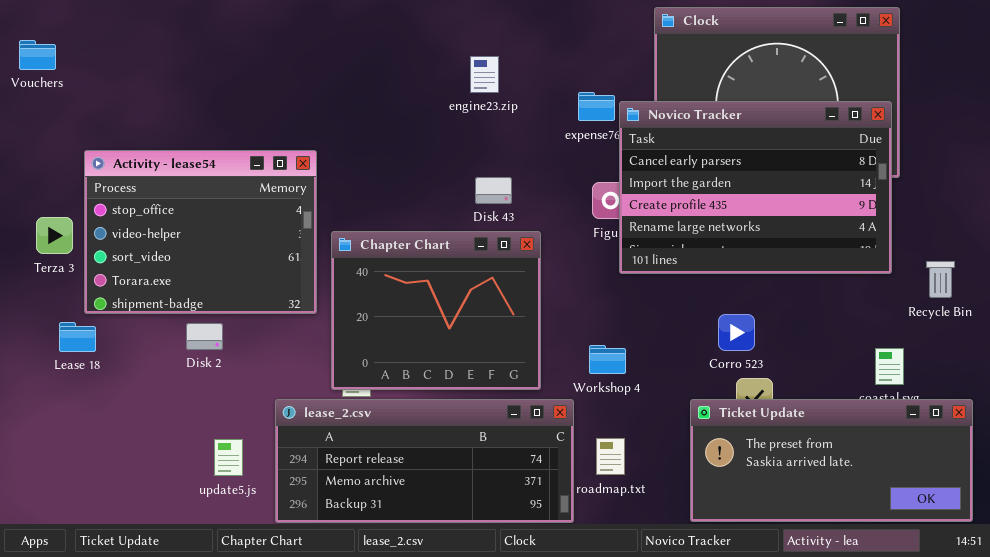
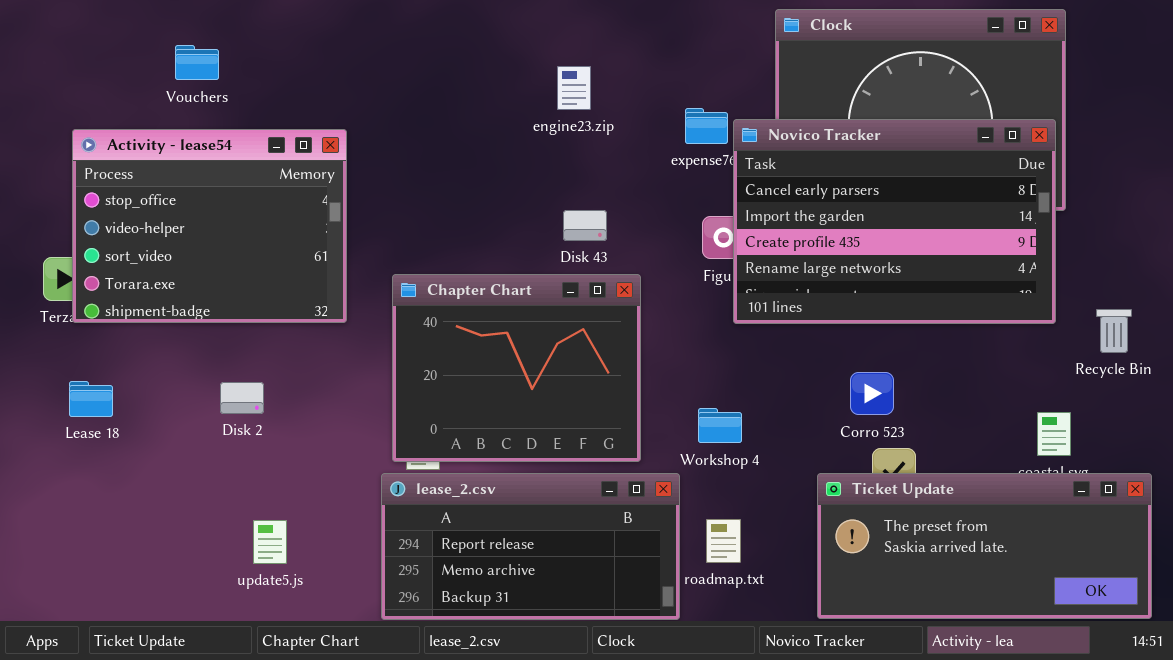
Vouchers: [19,40,56,70] -> [175,45,219,80], moved
Activity - lease54: [84,150,317,314] -> [72,129,347,323], moved
lease_2.csv: [275,399,574,523] -> [381,473,680,620], resized

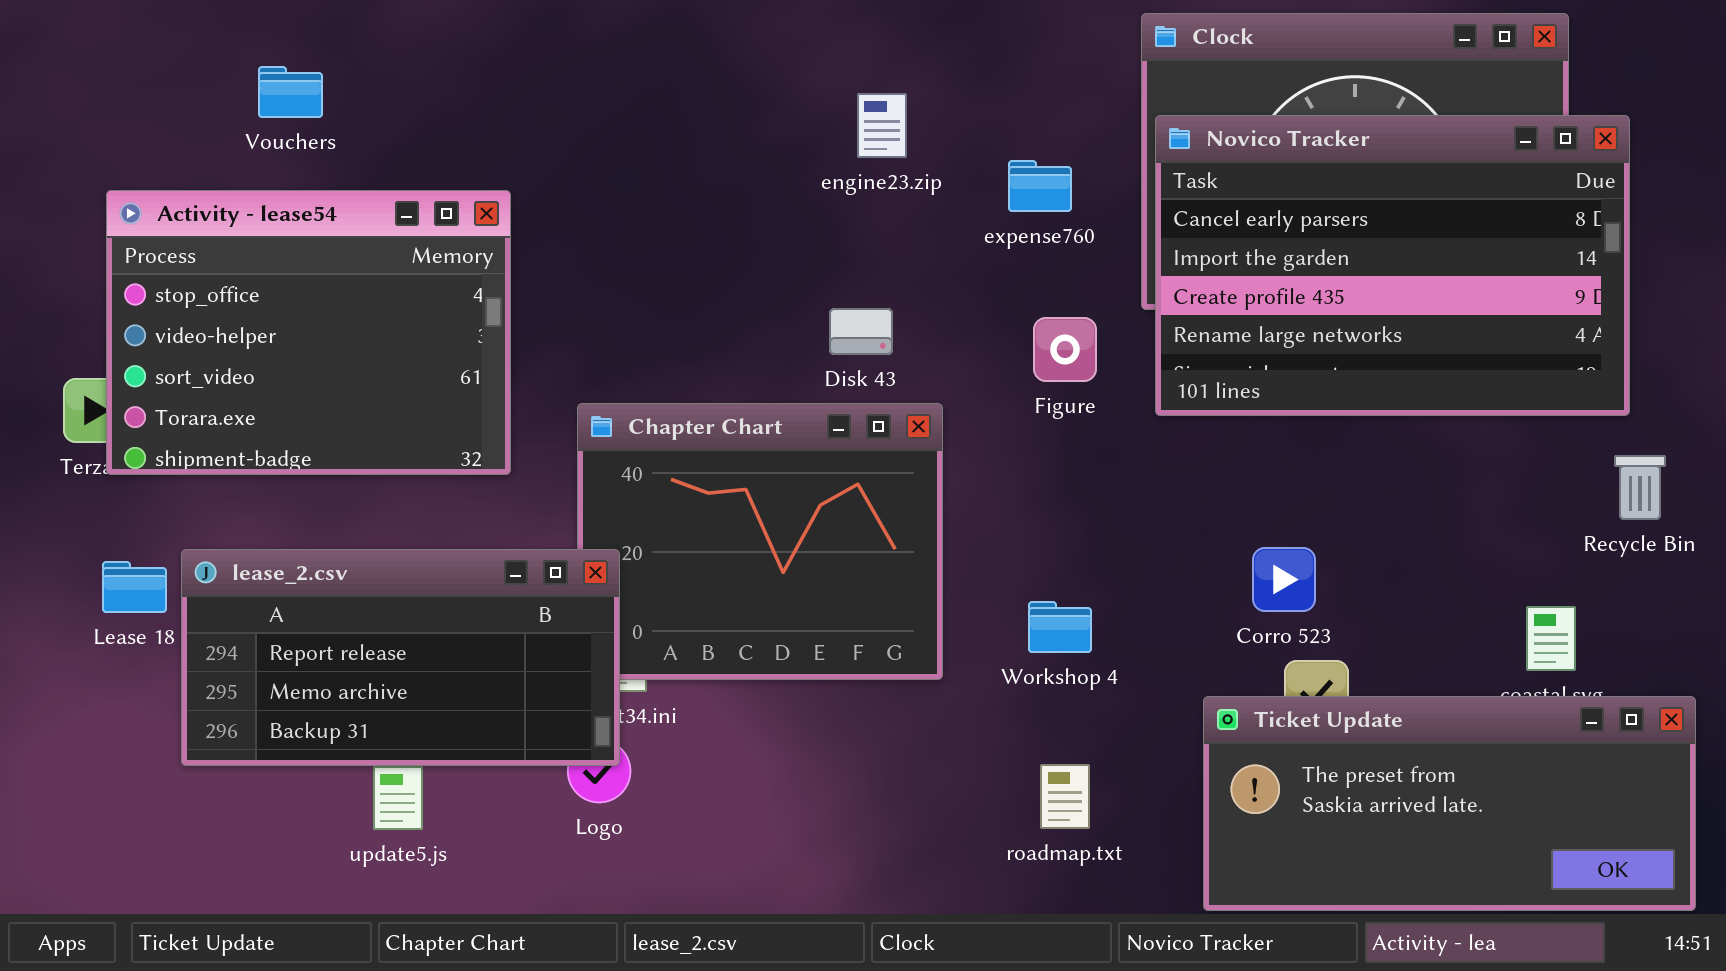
engine23.zip: [557,66,591,110] -> [857,93,907,158], moved
Novico Tracker: [733,119,1056,324] -> [1155,115,1630,416], moved
lease_2.csv: [381,473,680,620] -> [181,549,620,766], moved

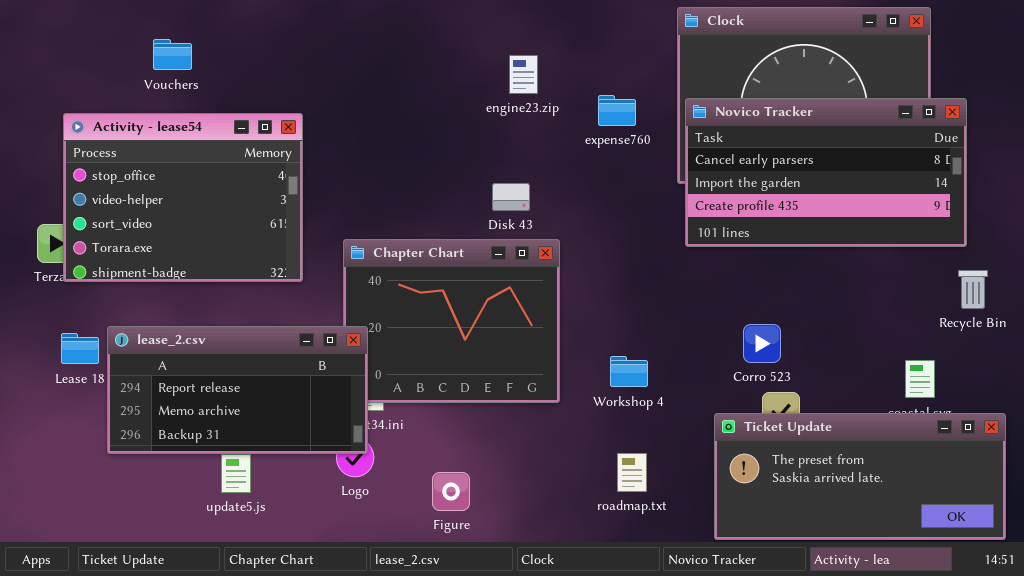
Novico Tracker: [1155,115,1630,416] -> [685,98,967,247], resized
Figure: [1033,317,1097,382] -> [432,472,470,511], moved

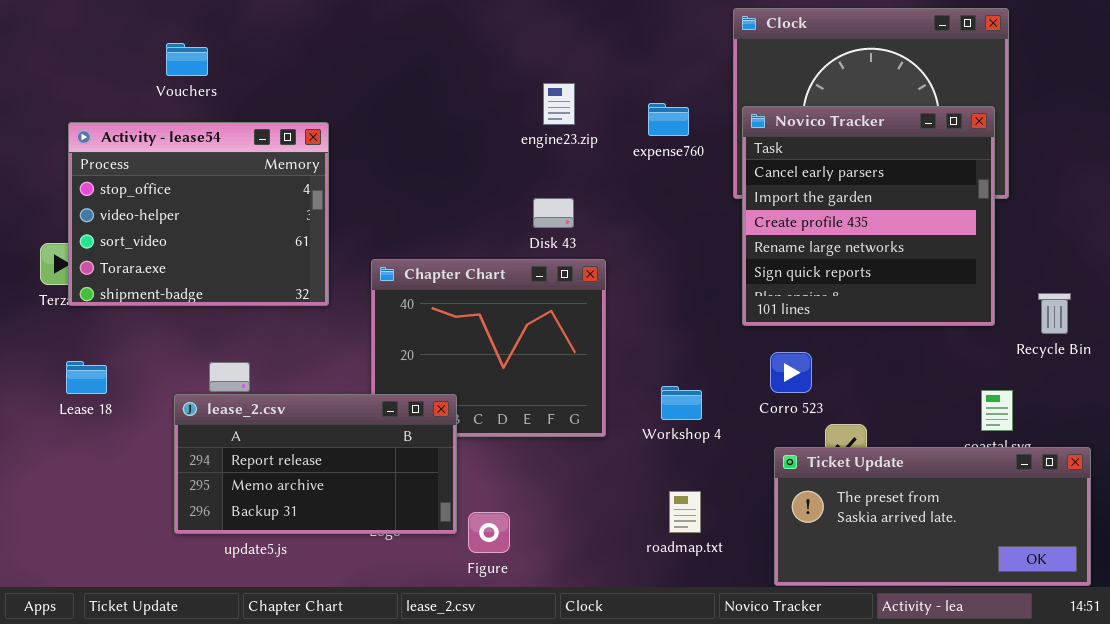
engine23.zip: [509,55,538,94] -> [543,83,575,125], moved
Novico Tracker: [685,98,967,247] -> [742,106,995,326], resized
Corro 523: [743,324,781,363] -> [770,352,812,393], moved
lease_2.csv: [107,326,368,454] -> [174,394,457,534], moved

